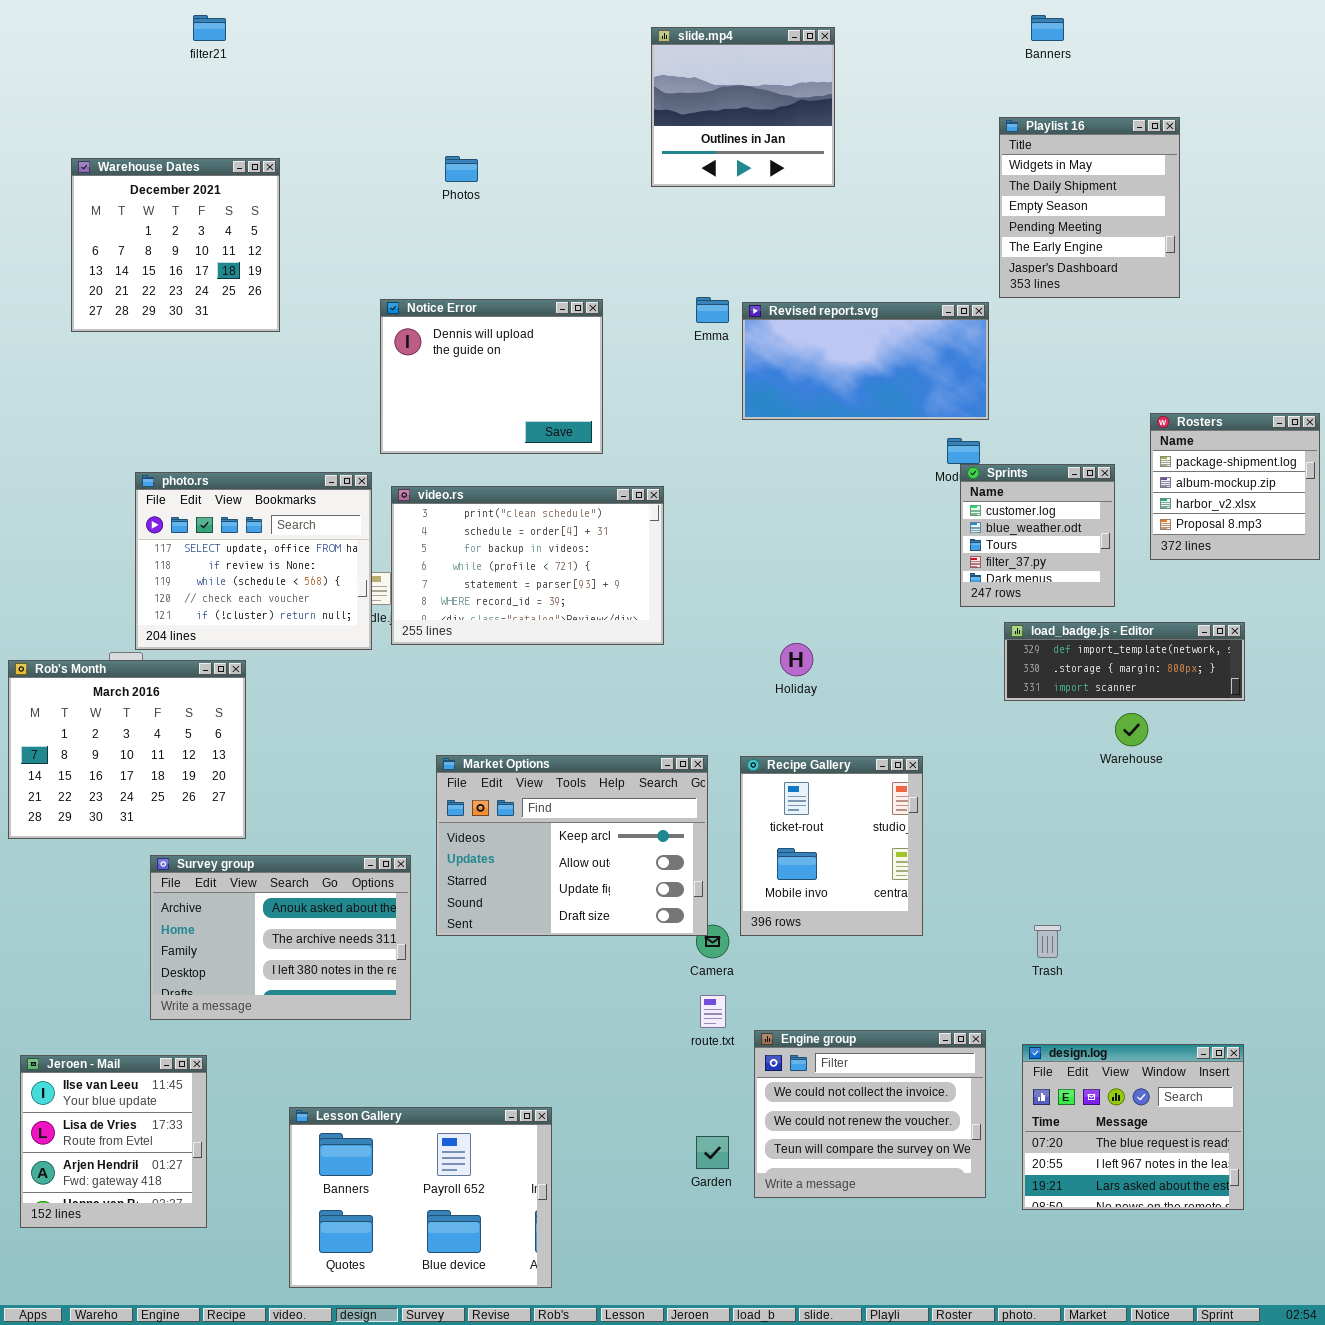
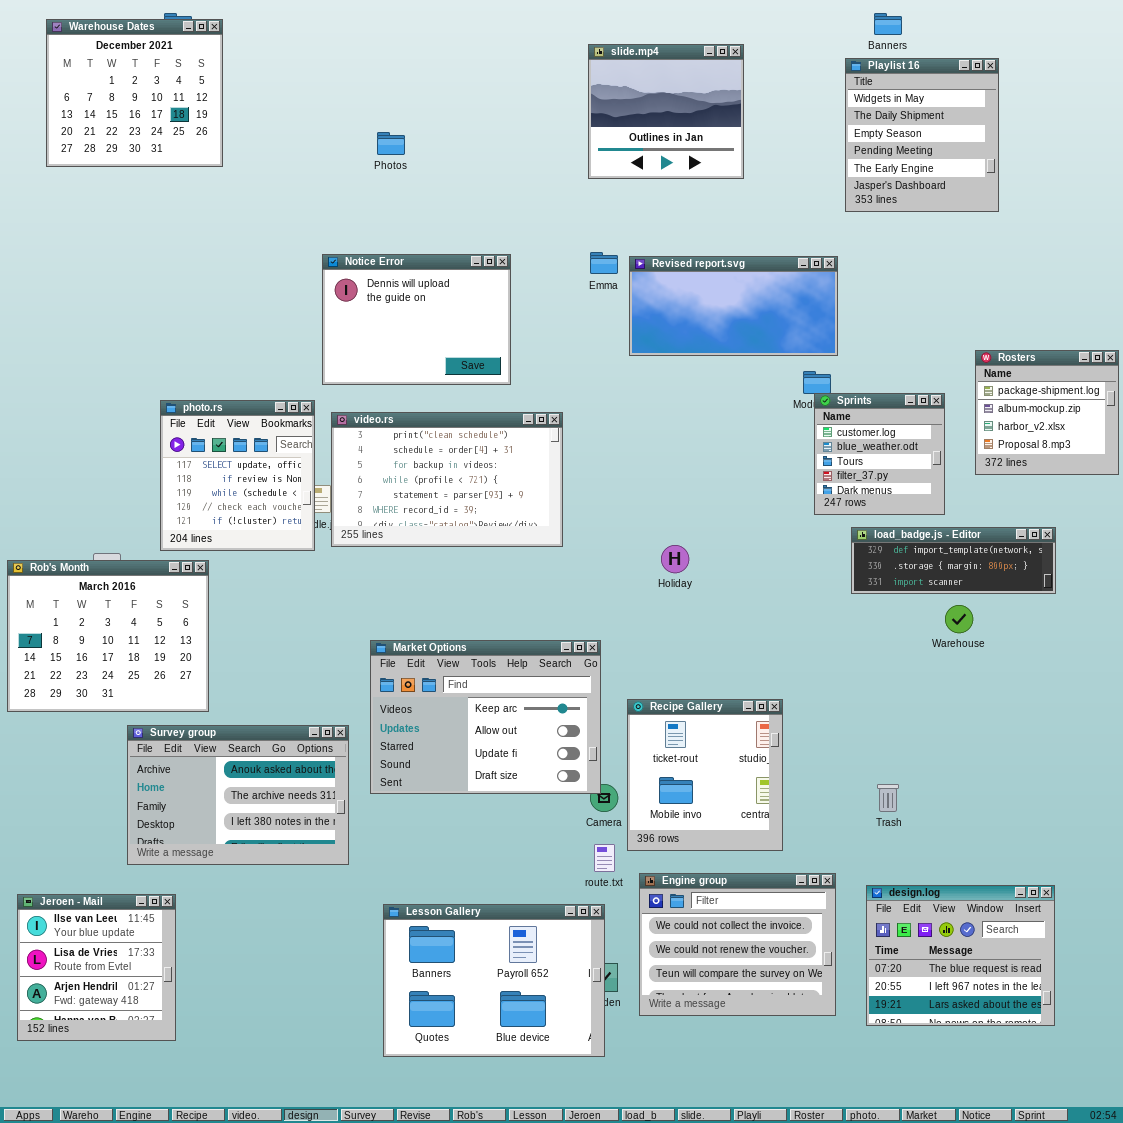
slide.mp4: [651,27,835,187] -> [588,44,744,179], moved
Playlist 16: [999,117,1180,298] -> [845,58,999,212], moved
Warehouse Dates: [71,158,280,332] -> [46,19,223,167], moved
photo.rs: [135,472,372,650] -> [160,400,315,551], resized
Recipe Gallery: [740,756,923,936] -> [627,699,783,851], moved
Lesson Gallery: [289,1107,552,1288] -> [383,904,605,1057], moved

